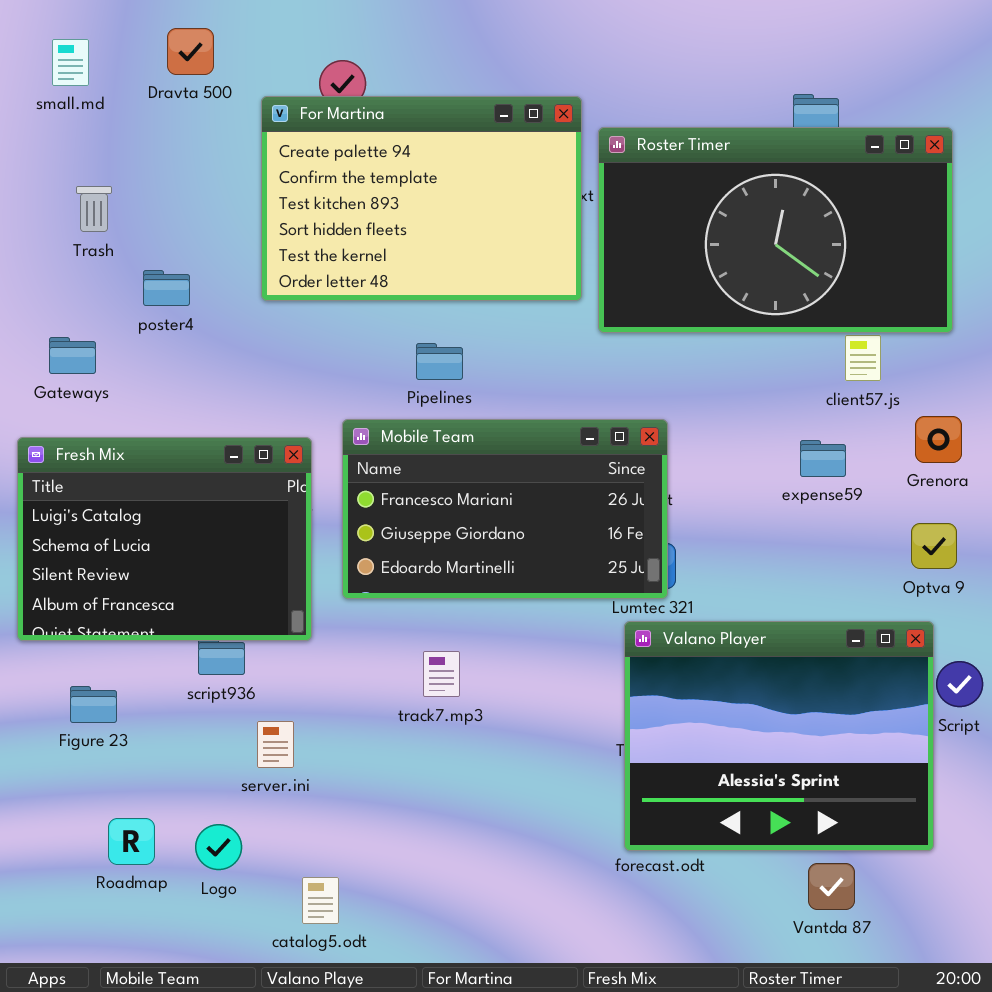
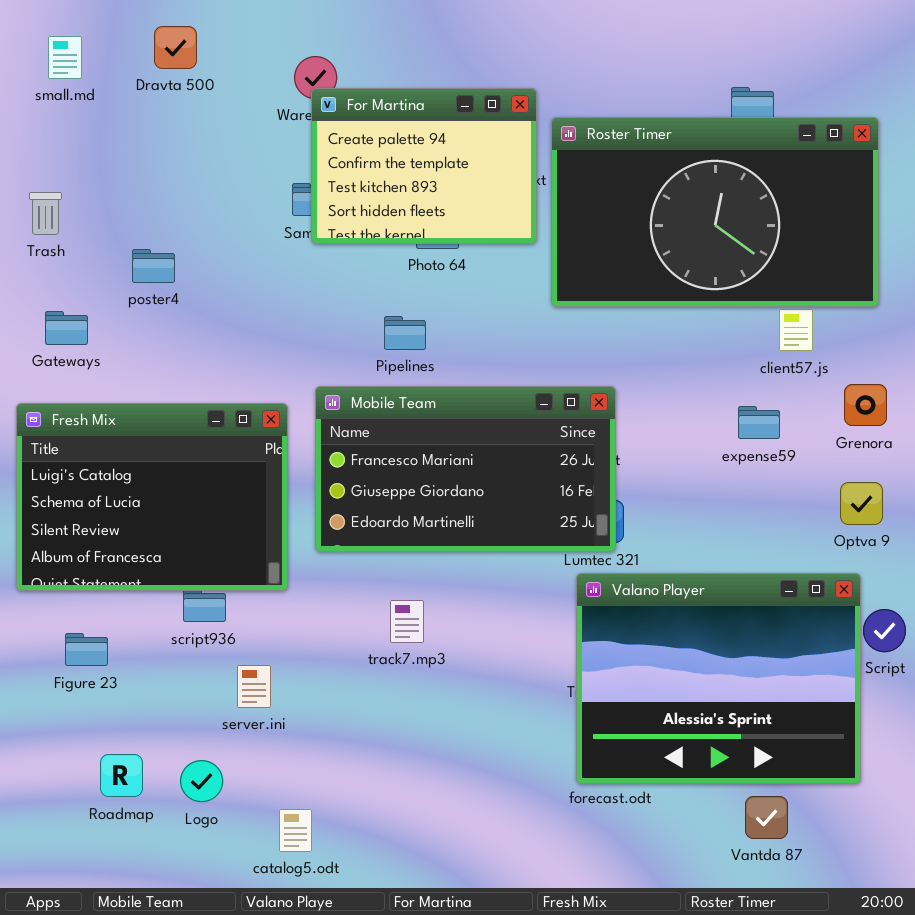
For Martina: [261,96,582,301] -> [311,88,537,244], resized
Trash: [76,186,112,232] -> [29,192,62,235], moved

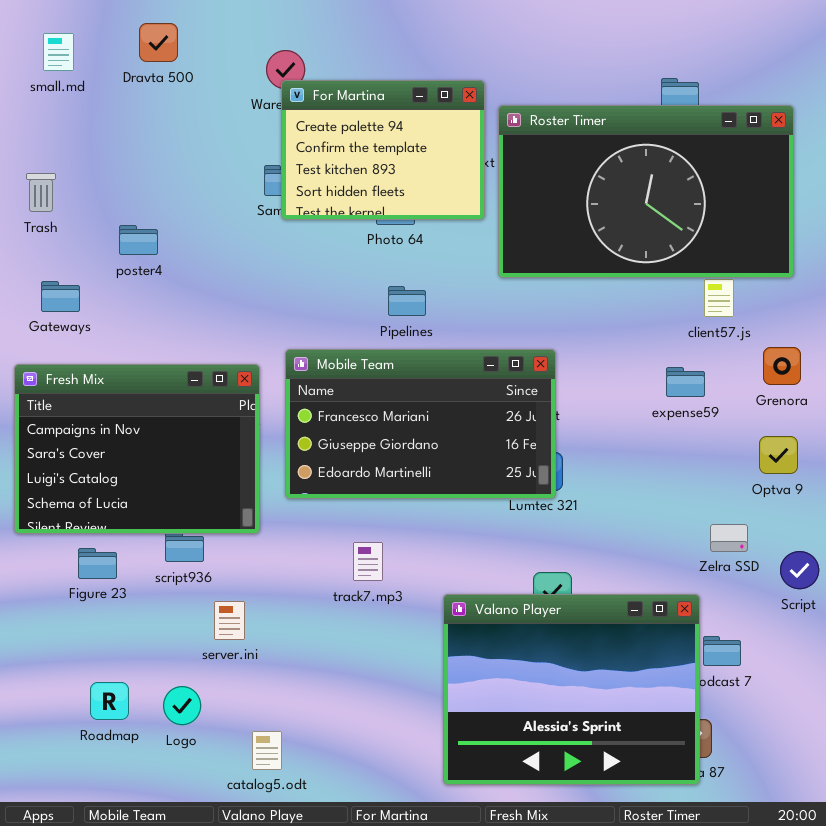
Pipelines: [384,316,426,350] -> [388,286,426,316], moved
Fresh Mix: [16,403,288,591] -> [14,364,260,534], scrolled up 2 rows
Valano Player: [576,573,861,784] -> [443,594,700,785], moved
Figure 23: [65,633,108,666] -> [78,548,117,579], moved

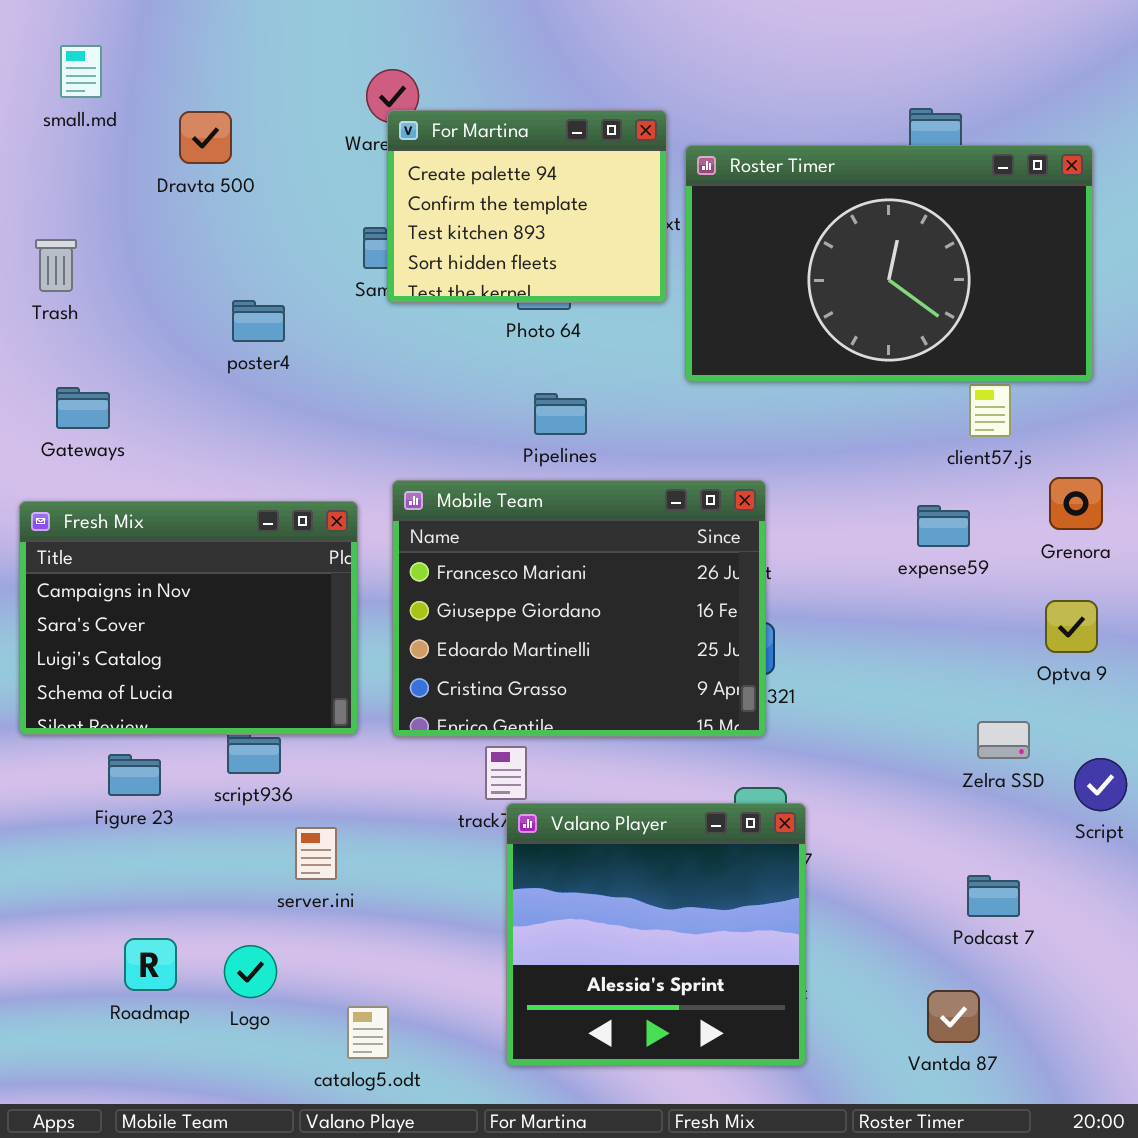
Dravta 500: [139,23,178,62] -> [179,111,232,164], moved
poster4: [119,225,158,255] -> [232,300,285,342], moved
Mobile Team: [285,349,556,499] -> [392,480,766,737], resized
Valano Player: [443,594,700,785] -> [506,803,806,1066], moved, resized

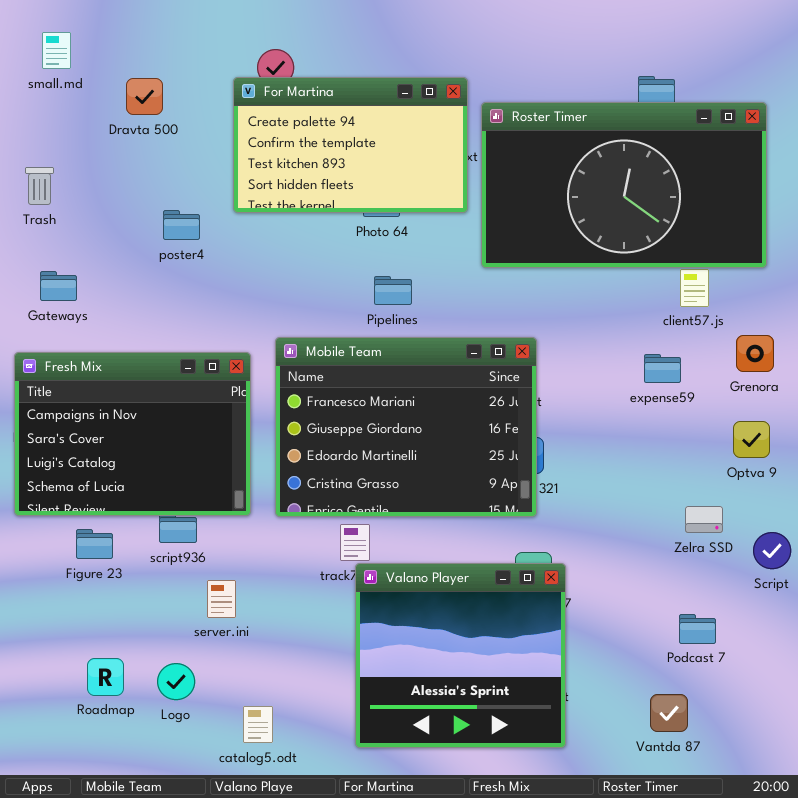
For Martina: [387,110,667,303] -> [233,77,468,213], resized

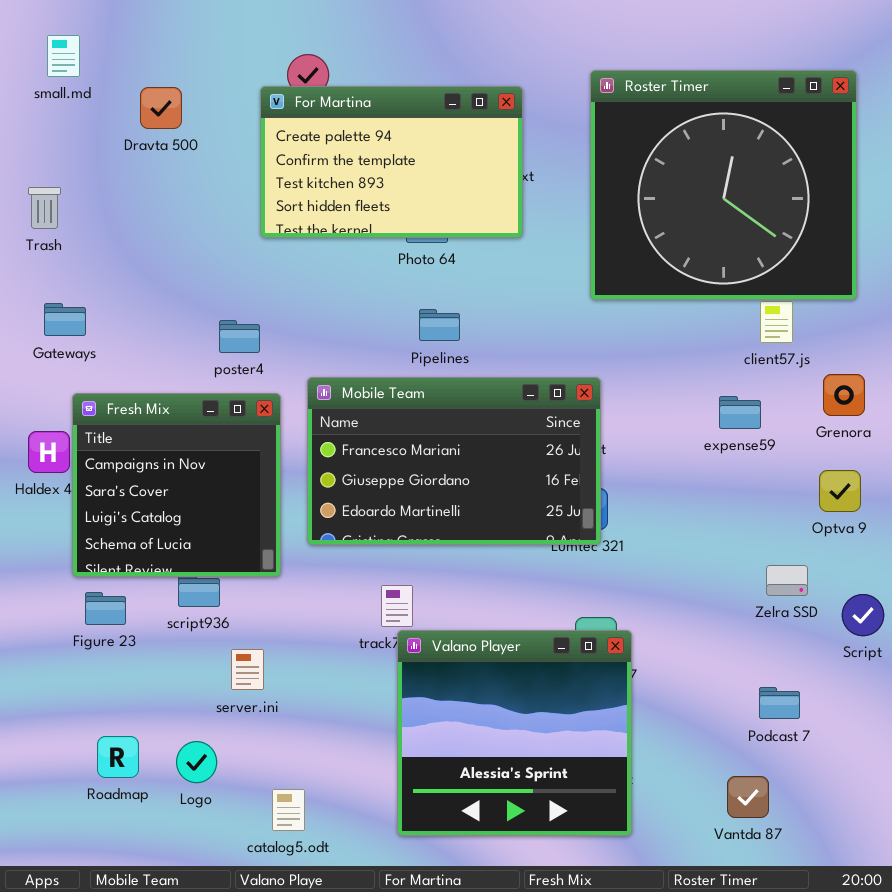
Roster Timer: [481,102,767,268] -> [590,70,857,300], resized
poster4: [163,210,200,240] -> [219,320,260,353], moved
Mobile Team: [275,337,537,517] -> [307,377,601,545], resized
Fresh Mix: [14,352,251,516] -> [72,393,281,577], resized

